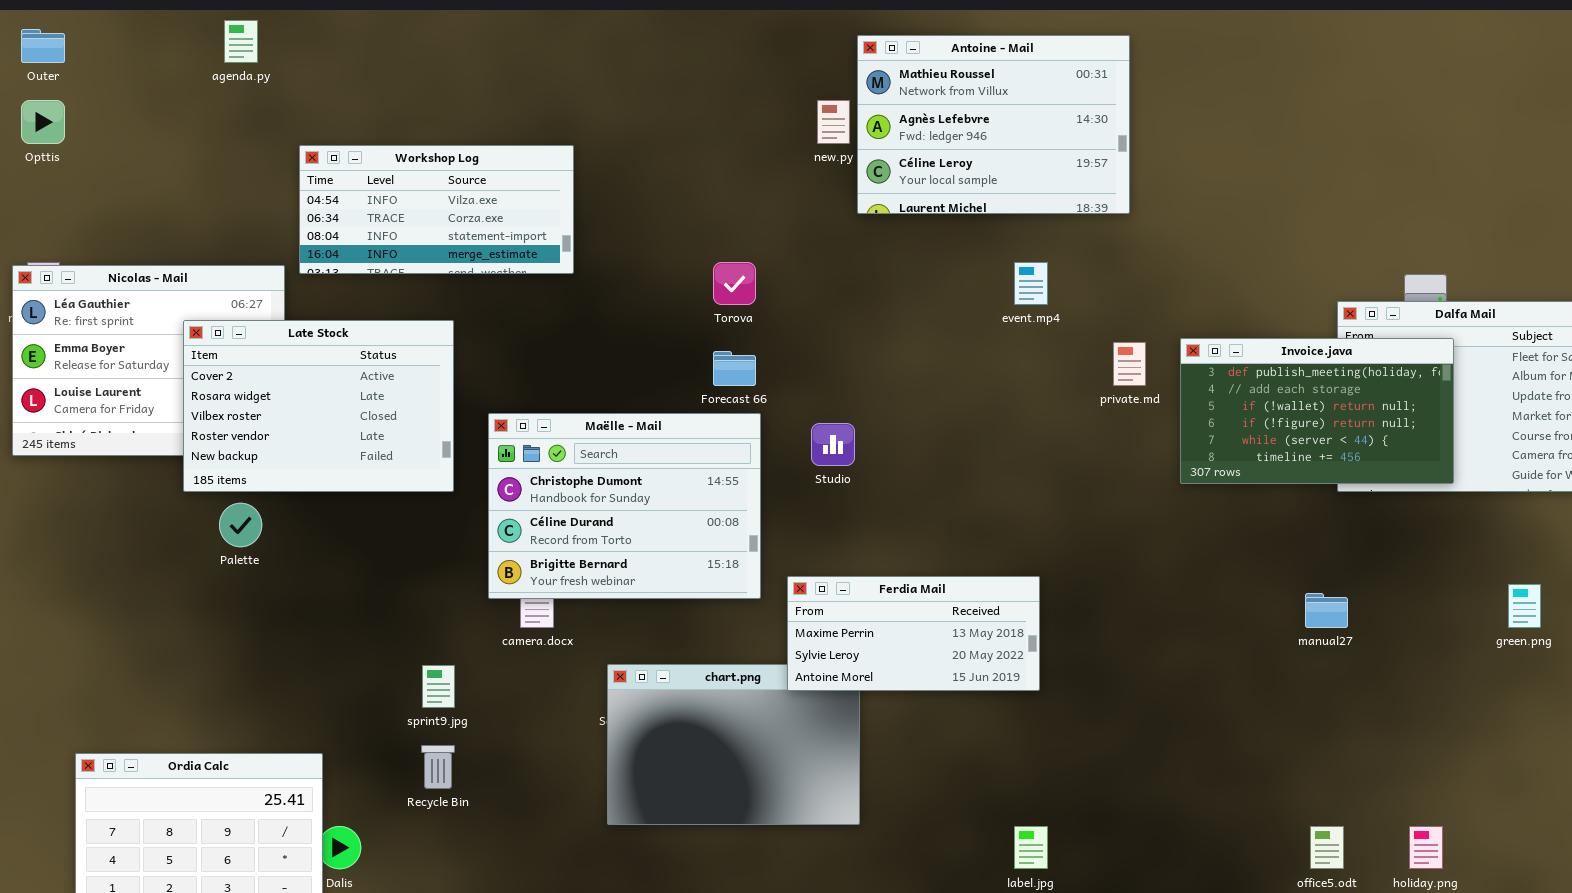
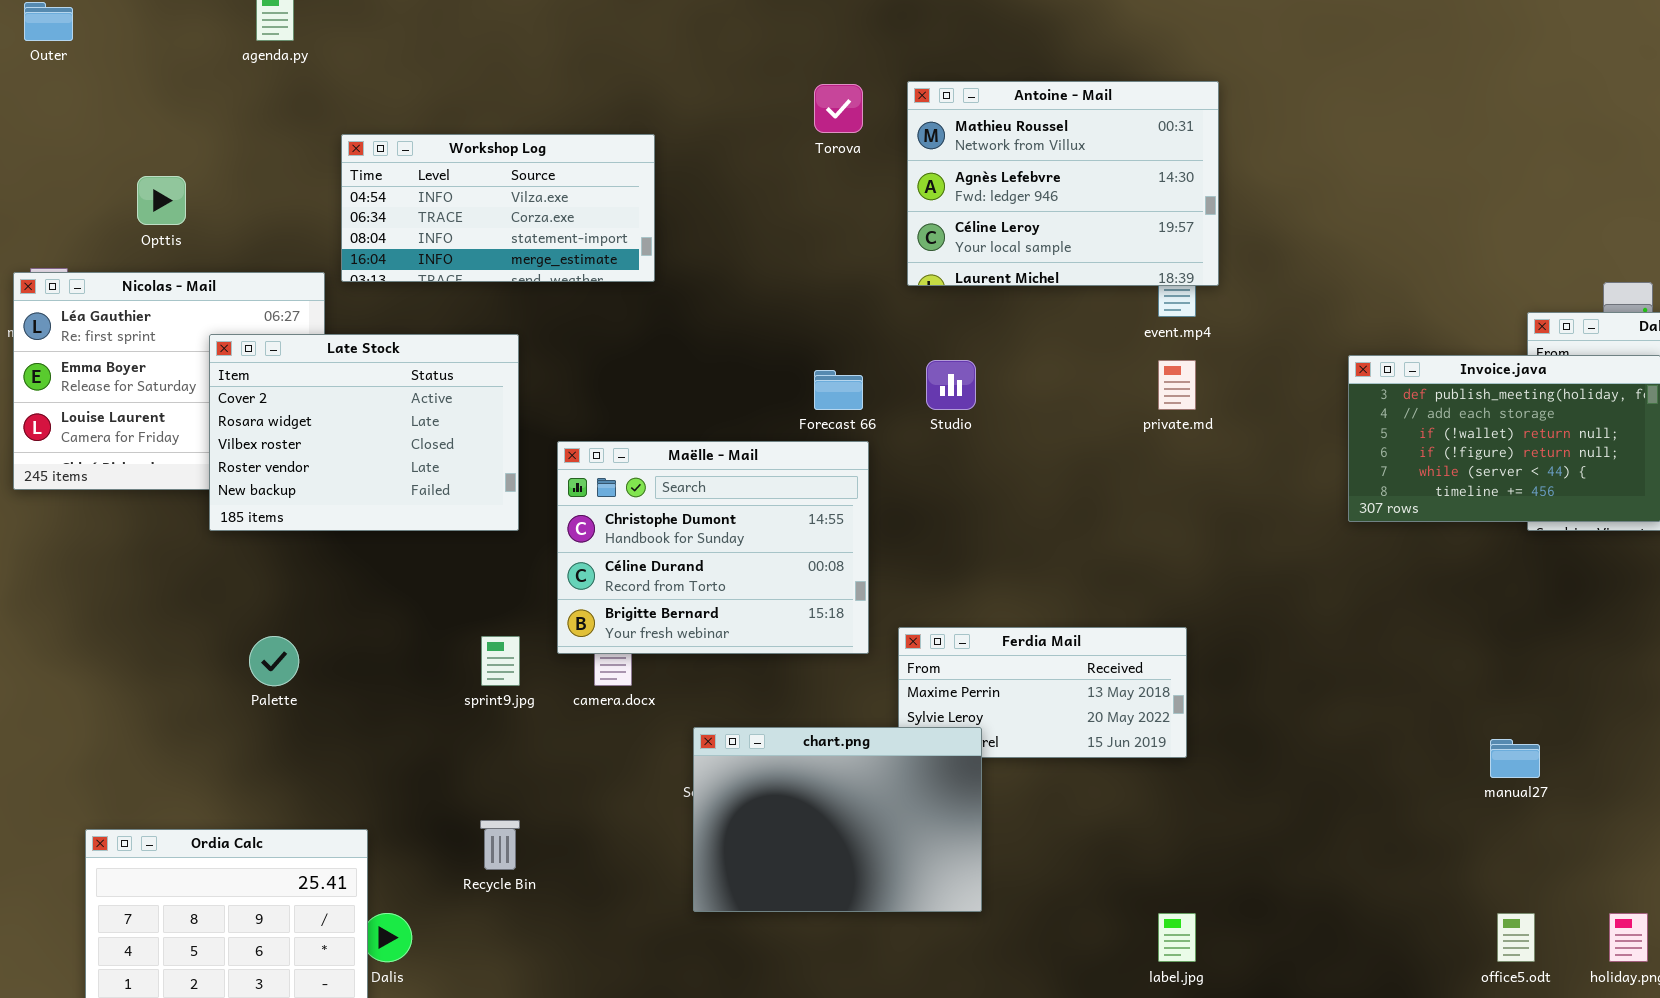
Antoine - Mail: [857,35,1130,214] -> [907,81,1219,286], moved
Opttis: [21,100,65,144] -> [137,176,186,225], moved
Torova: [713,262,756,305] -> [814,84,863,133], moved
private.md: [1113,342,1146,386] -> [1158,360,1196,410], moved
Studio: [811,423,855,466] -> [926,360,976,410], moved
Palette: [219,503,262,547] -> [249,636,299,686], moved
manual27: [1305,593,1348,628] -> [1490,739,1540,778], moved
chart.png: [607,664,860,825] -> [693,727,982,912], raised
sprint9.jpg: [422,665,455,708] -> [481,636,520,686], moved

